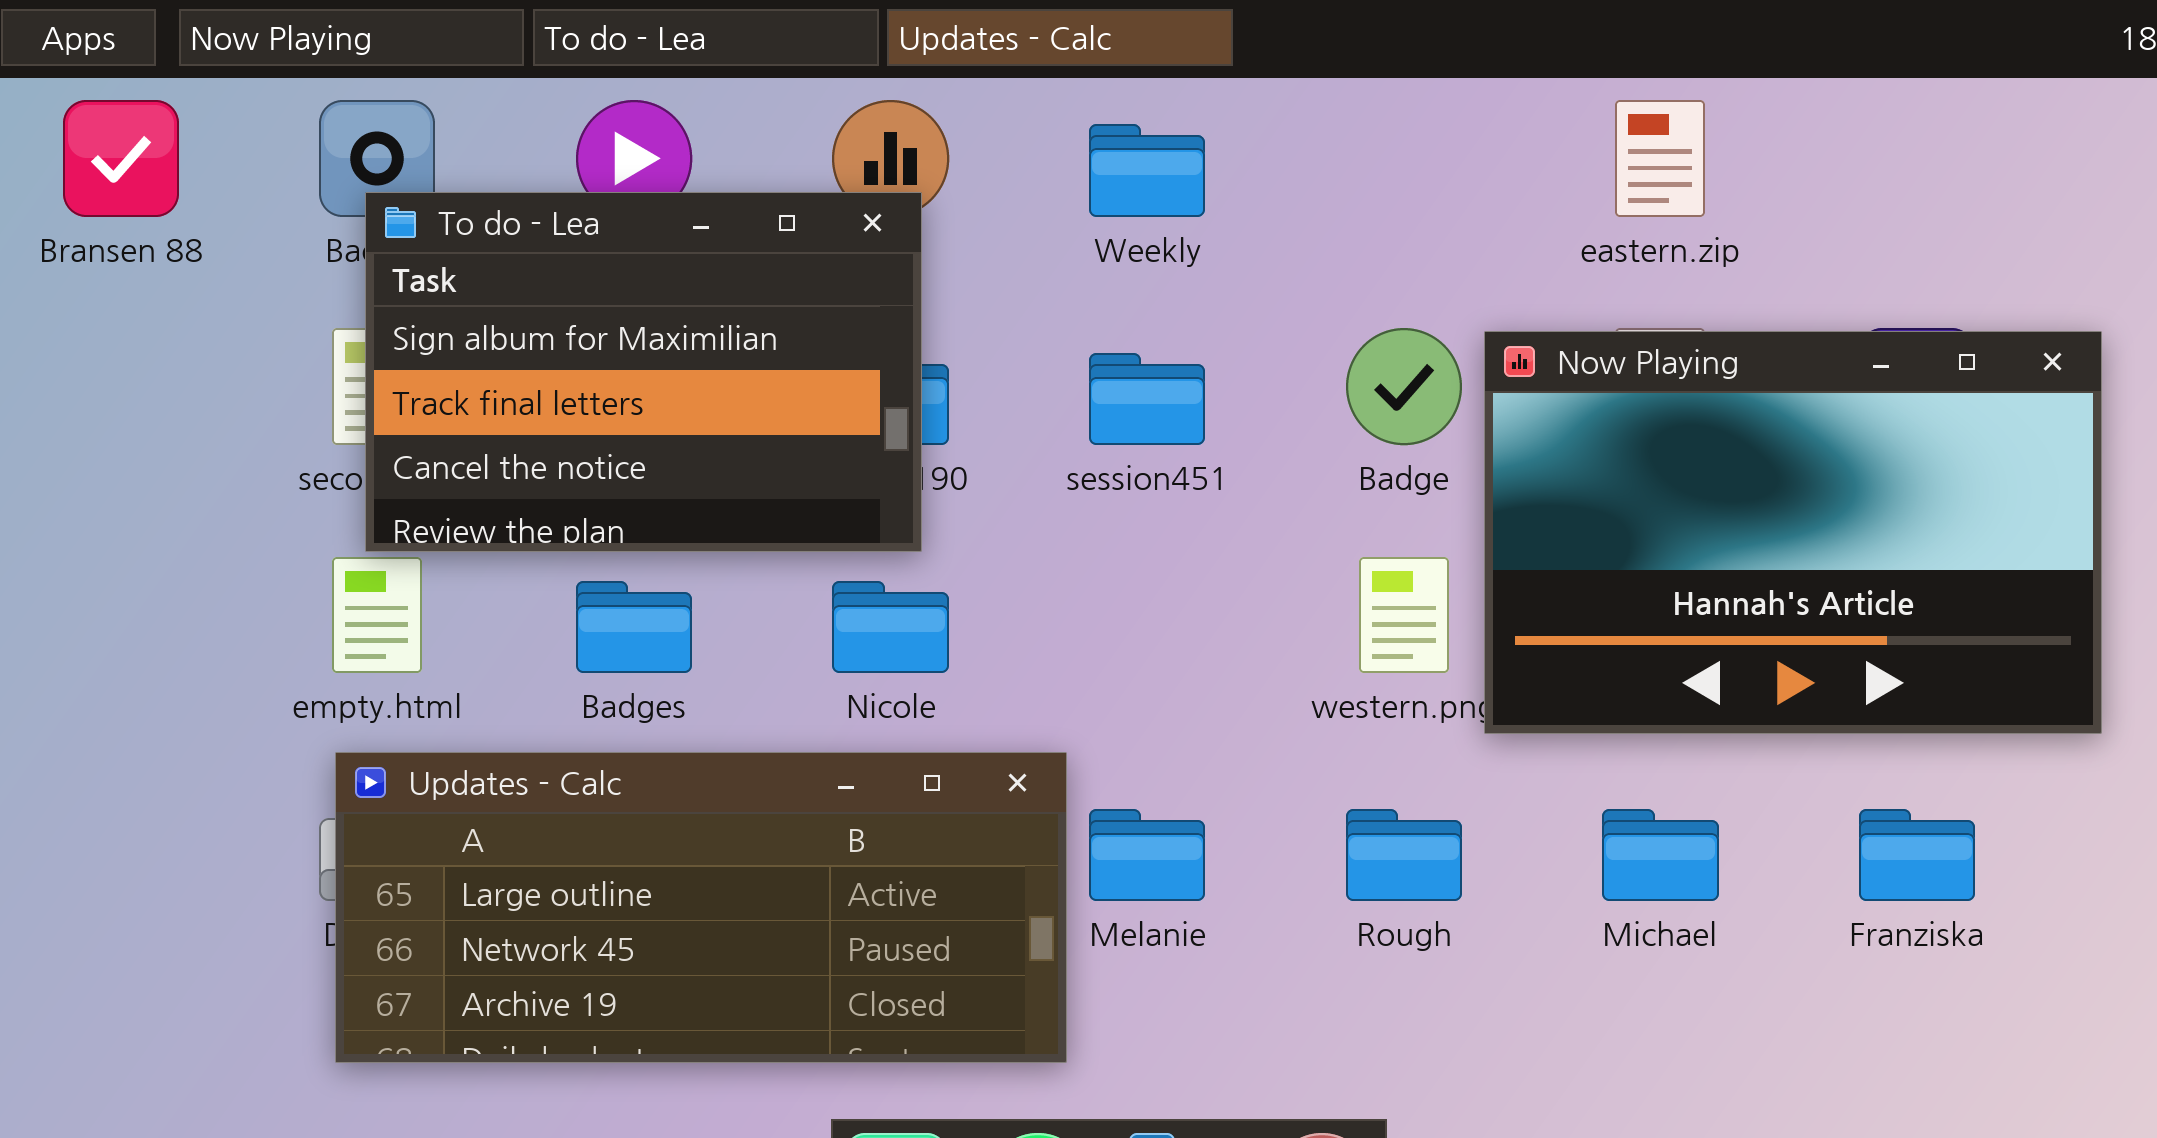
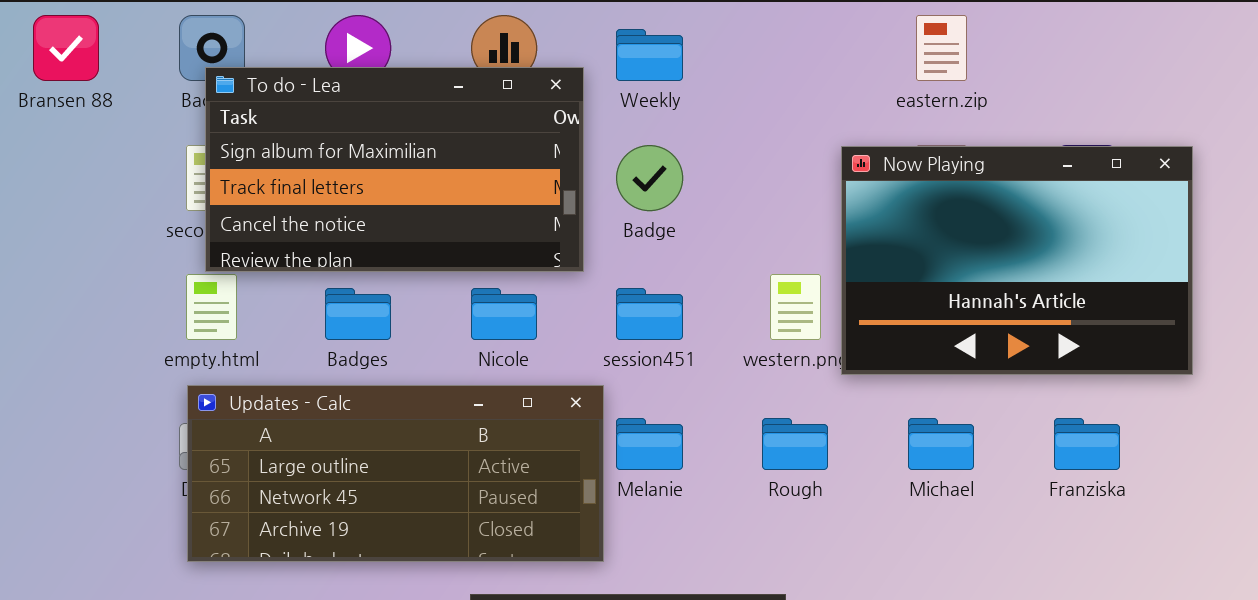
To do - Lea: [365,192,922,552] -> [205,67,584,272], resized
Badge: [1346,328,1462,445] -> [616,145,683,211], moved
session451: [1089,353,1205,445] -> [616,288,683,340], moved

